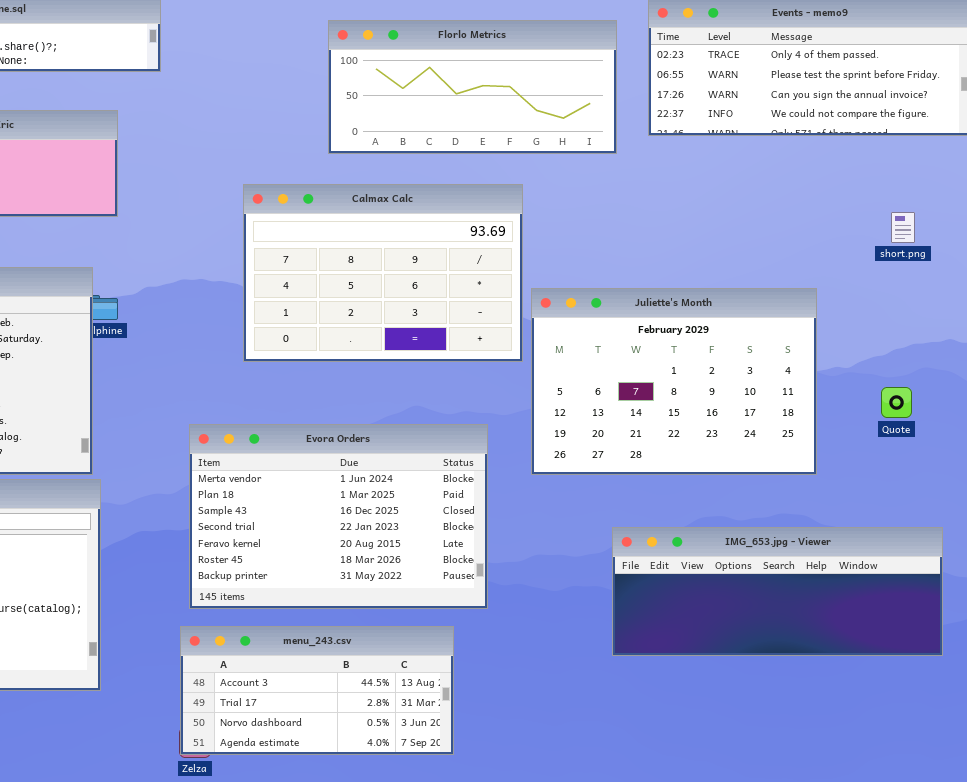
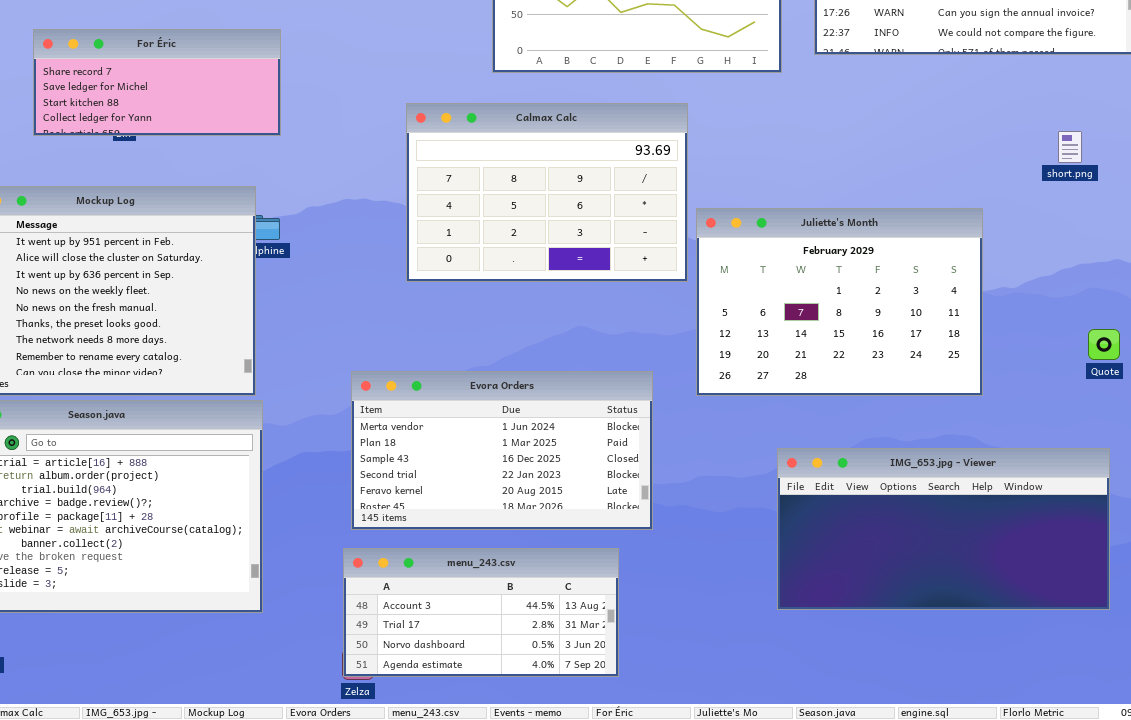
Quote: [881,387,912,418] -> [1088,329,1120,360], moved
Evora Orders: [189,424,488,609] -> [351,371,653,530], resized
IMG_653.jpg - Viewer: [612,527,943,656] -> [777,448,1110,610], resized

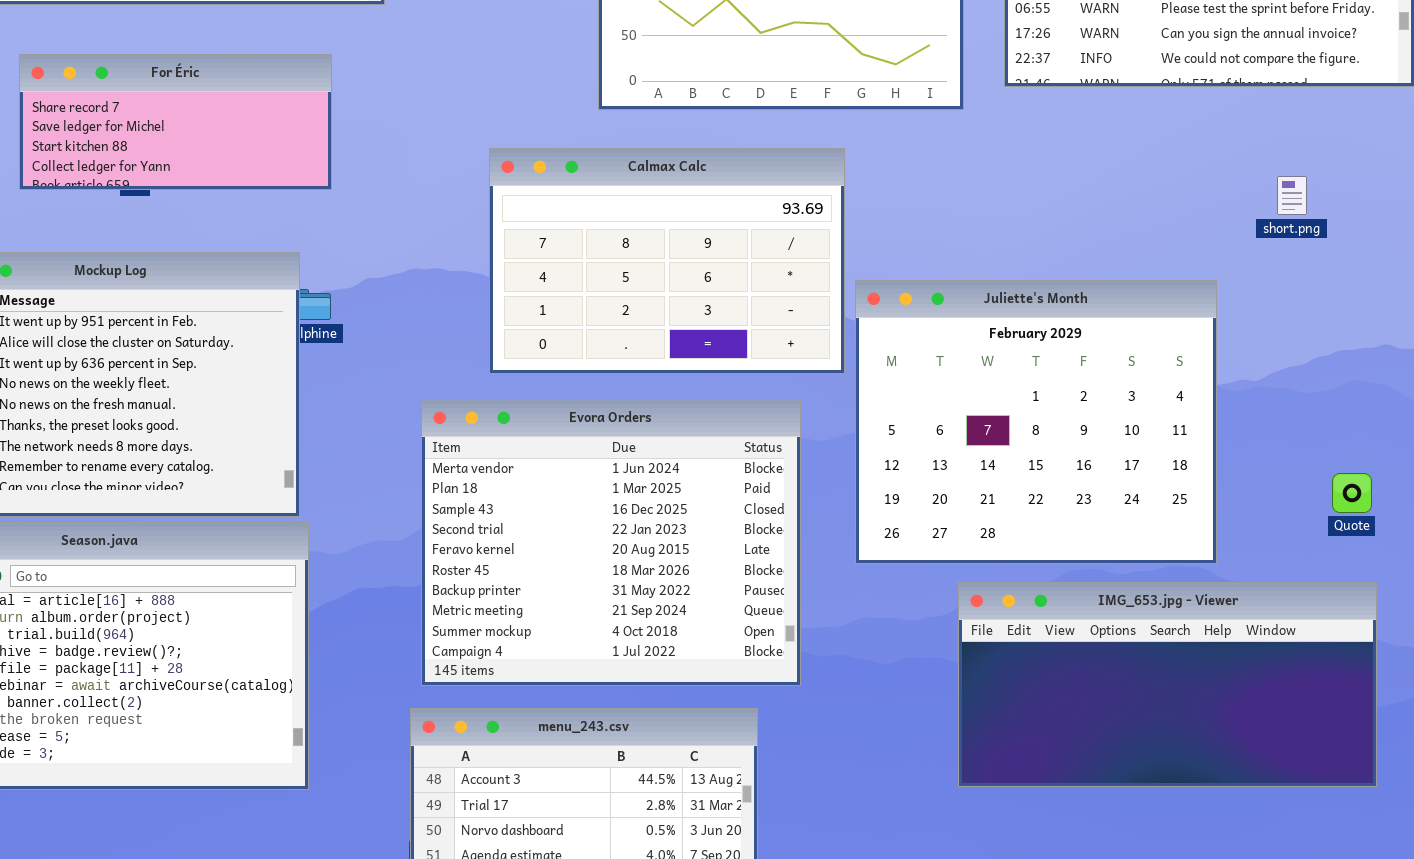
short.png: [1058,131,1082,163] -> [1277,176,1307,215], moved
Juliette's Month: [696,208,983,396] -> [855,280,1217,564], resized
Quote: [1088,329,1120,360] -> [1332,473,1372,513], moved
Evora Orders: [351,371,653,530] -> [421,399,801,686], resized

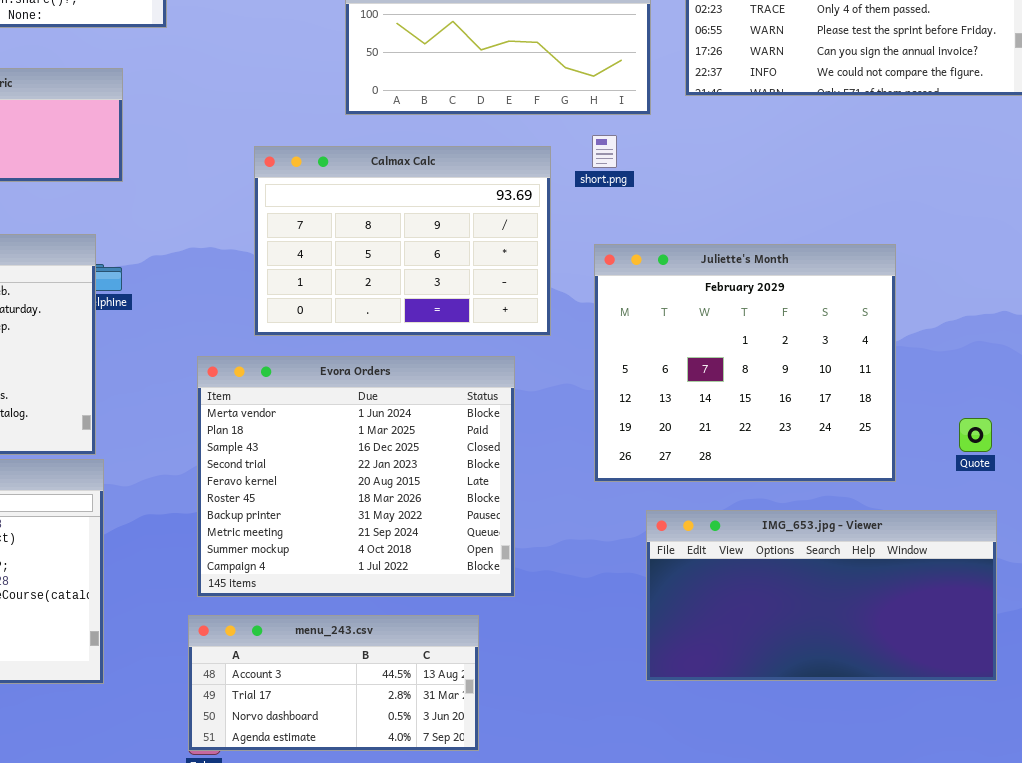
short.png: [1277,176,1307,215] -> [592,135,617,168], moved
Juliette's Month: [855,280,1217,564] -> [594,244,896,482], moved

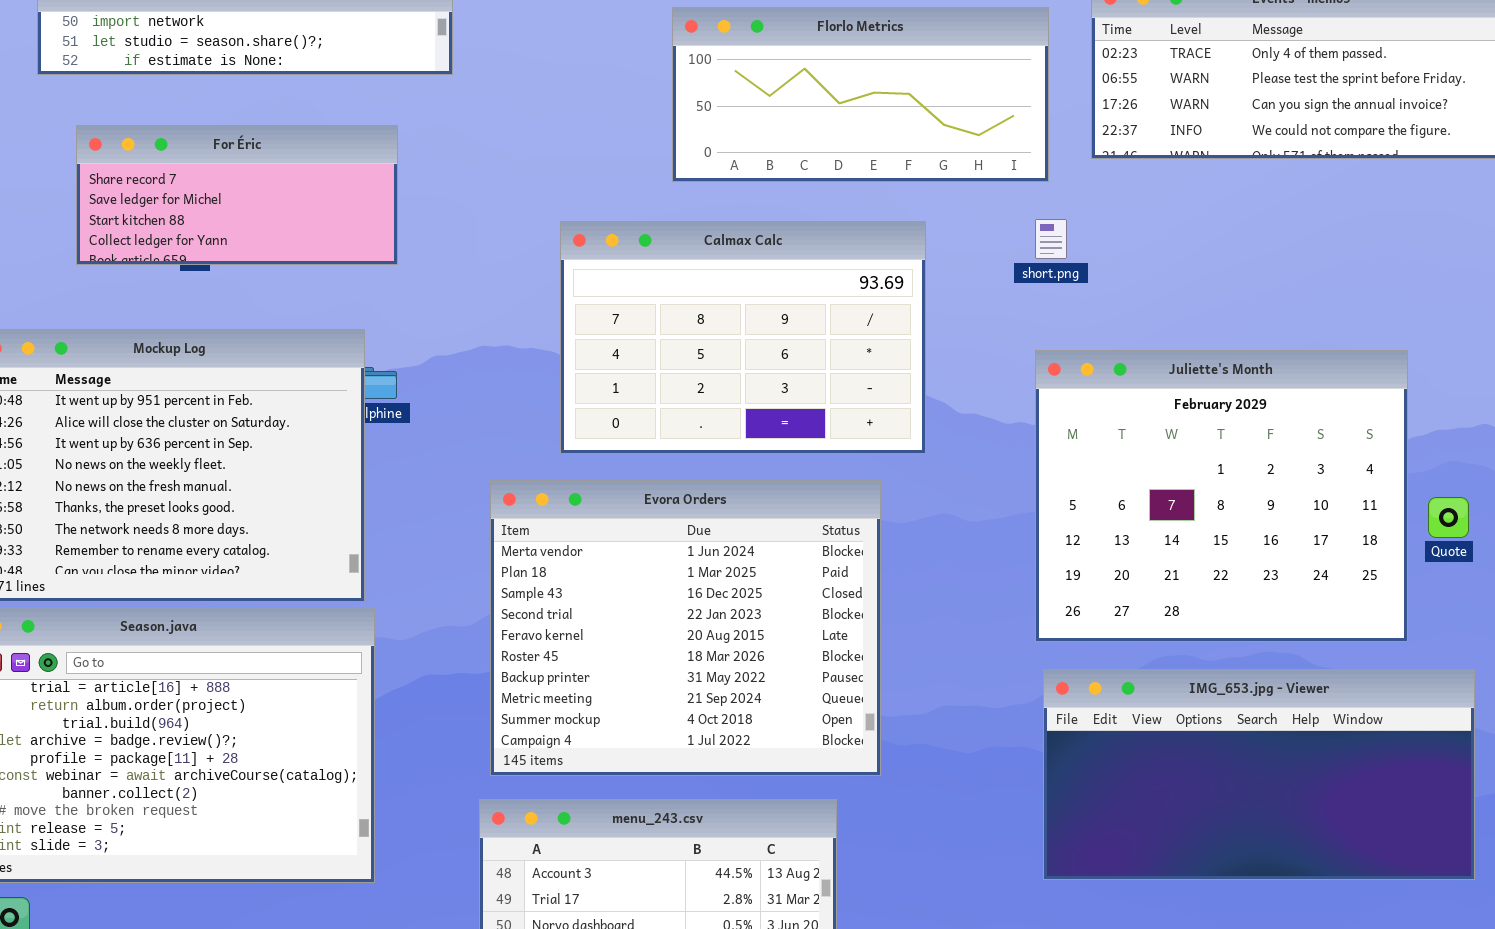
short.png: [592,135,617,168] -> [1035,219,1067,259], moved
Juliette's Month: [594,244,896,482] -> [1035,350,1408,642], moved
Quote: [959,418,992,452] -> [1428,497,1469,538], moved

